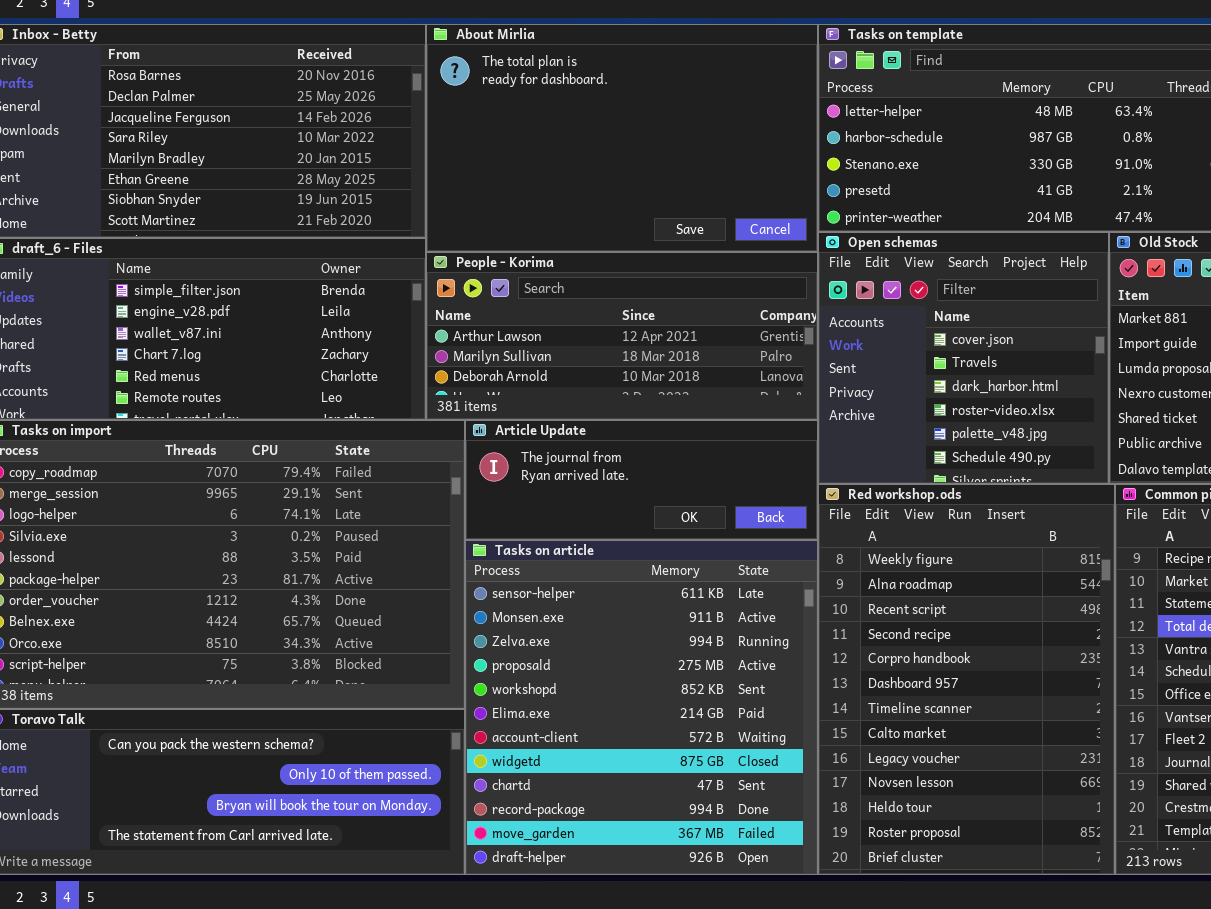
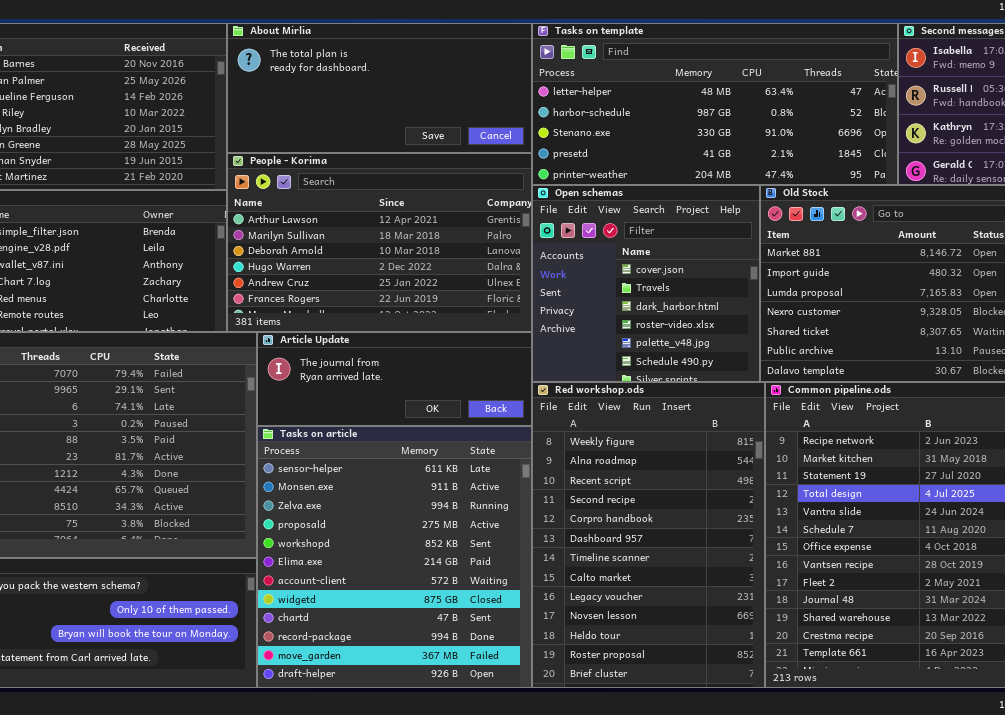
About Mirlia: [426,24,818,252] -> [227,23,532,153], resized
People - Korima: [426,252,818,420] -> [227,153,532,332], resized

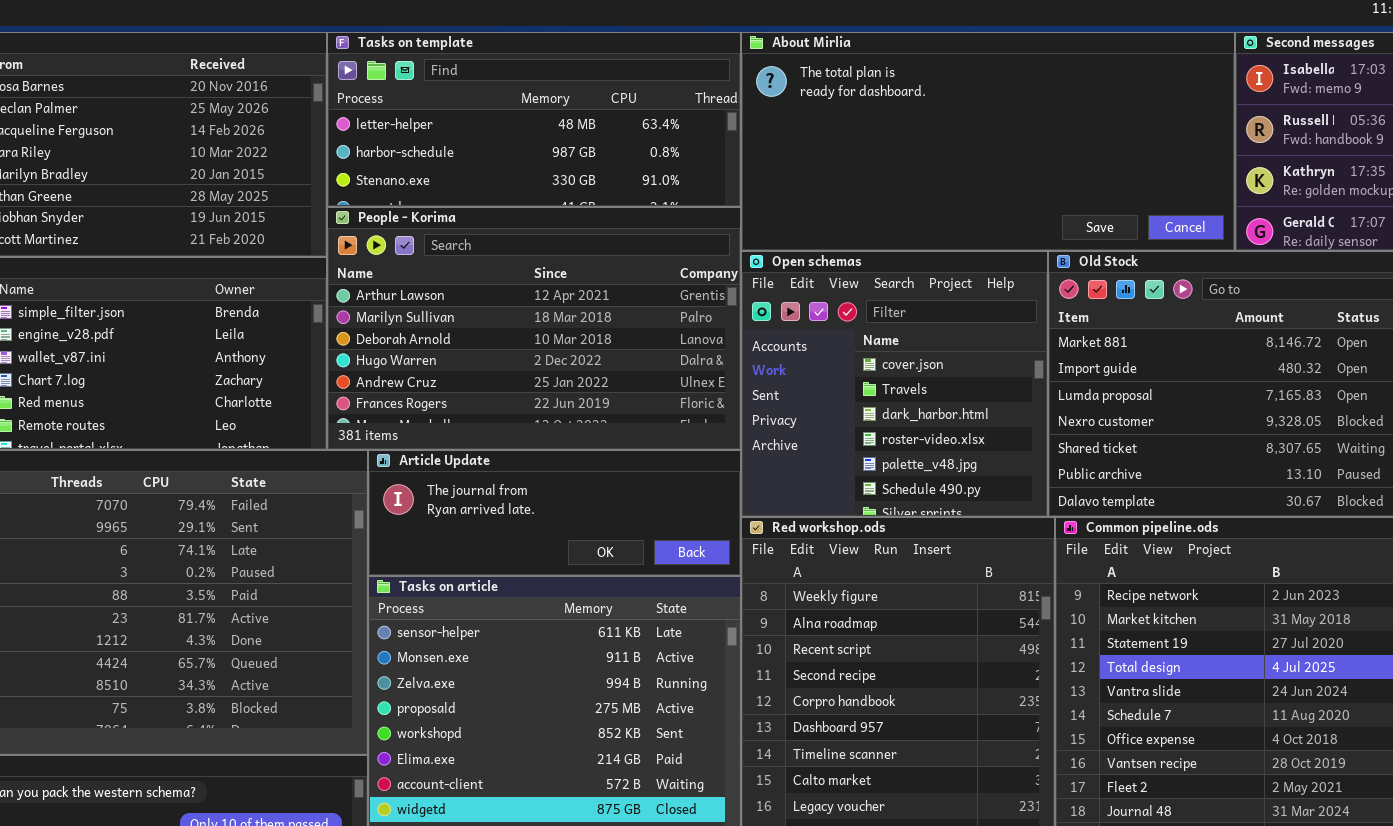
About Mirlia: [227,23,532,153] -> [741,32,1235,251], moved, resized
Tasks on template: [532,23,898,185] -> [327,32,741,207], moved, resized

